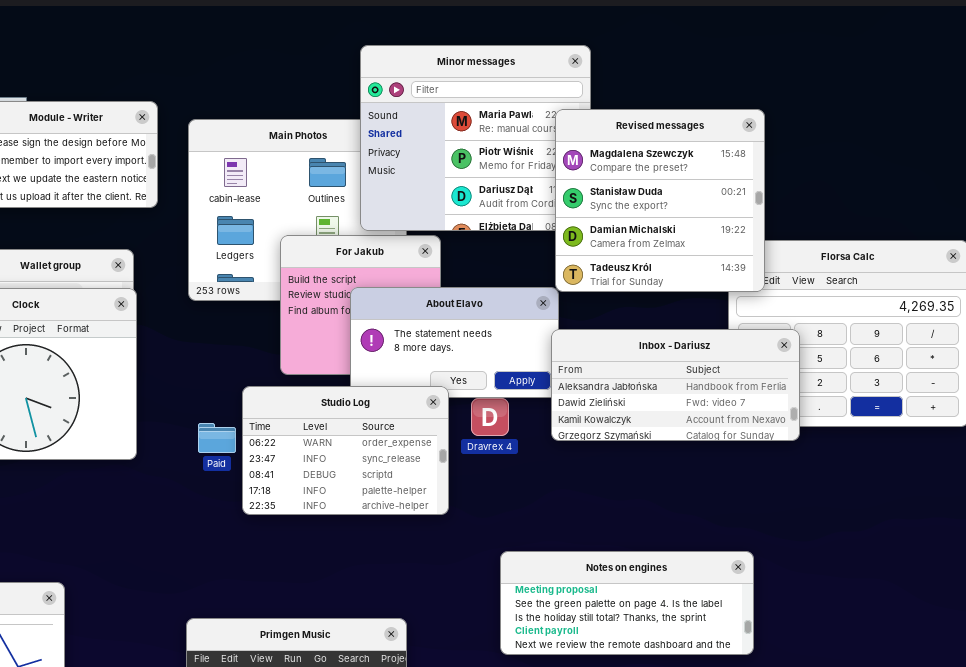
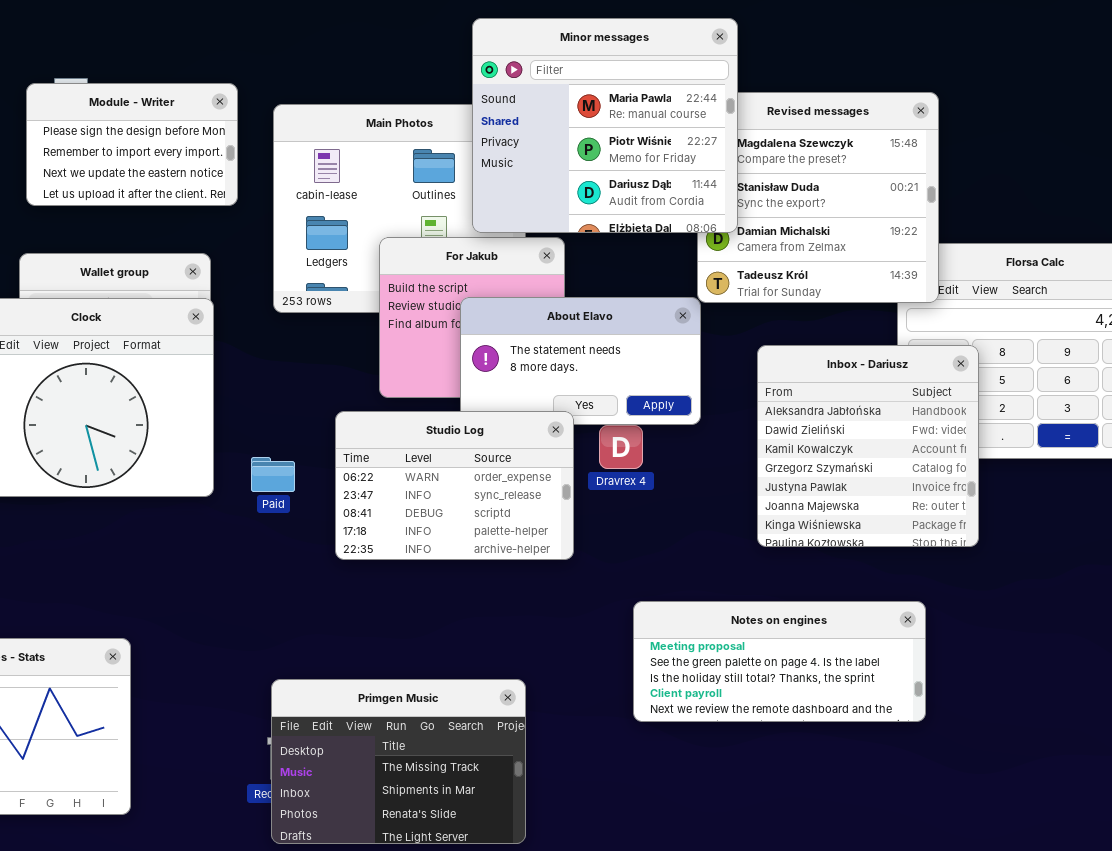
Minor messages: [360,45,591,231] -> [472,18,738,233], raised
Inbox - Dariusz: [551,329,800,441] -> [757,345,979,547], resized
Paid: [198,423,236,453] -> [251,457,295,492], moved

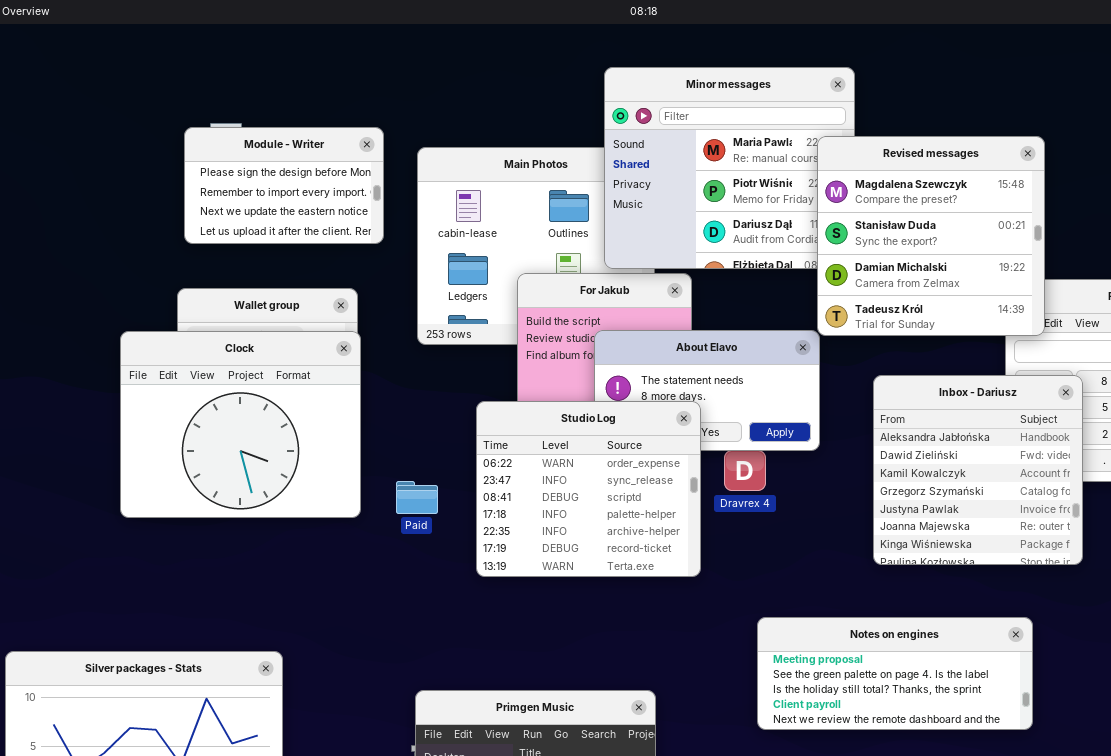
Revised messages: [697,92,939,303] -> [817,136,1045,336], raised
Studio Log: [335,411,574,560] -> [476,401,701,577], resized

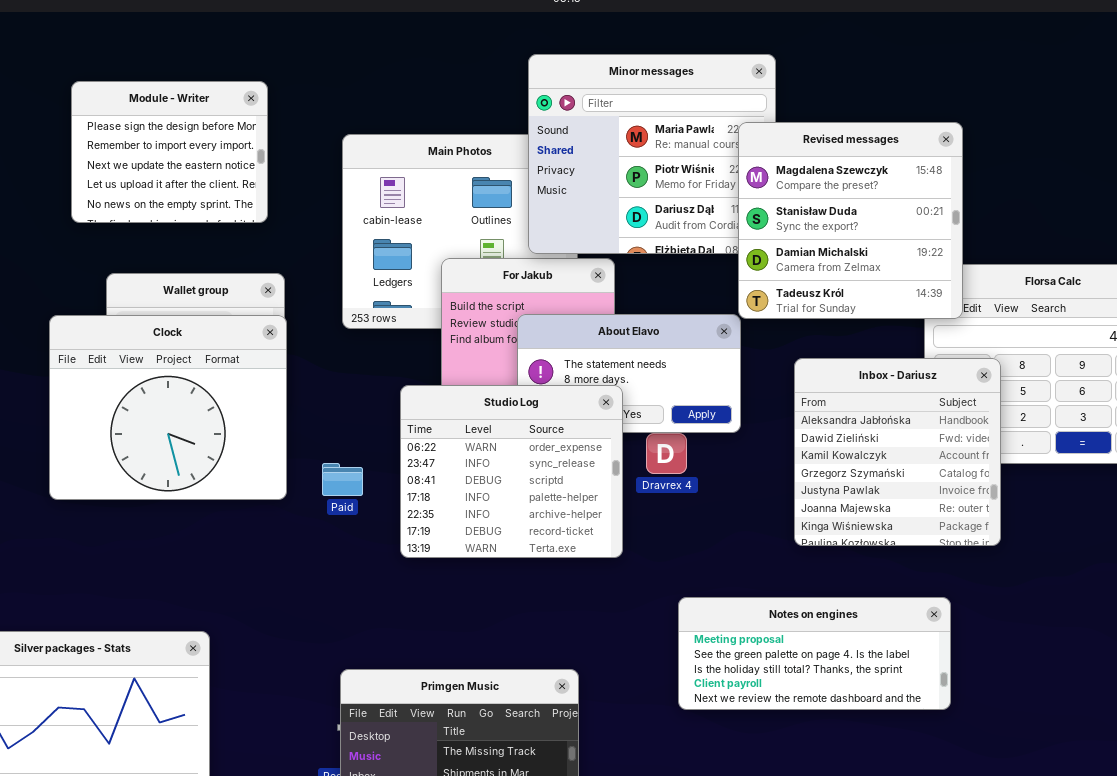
Module - Writer: [184,127,384,244] -> [71,81,268,223], moved, resized

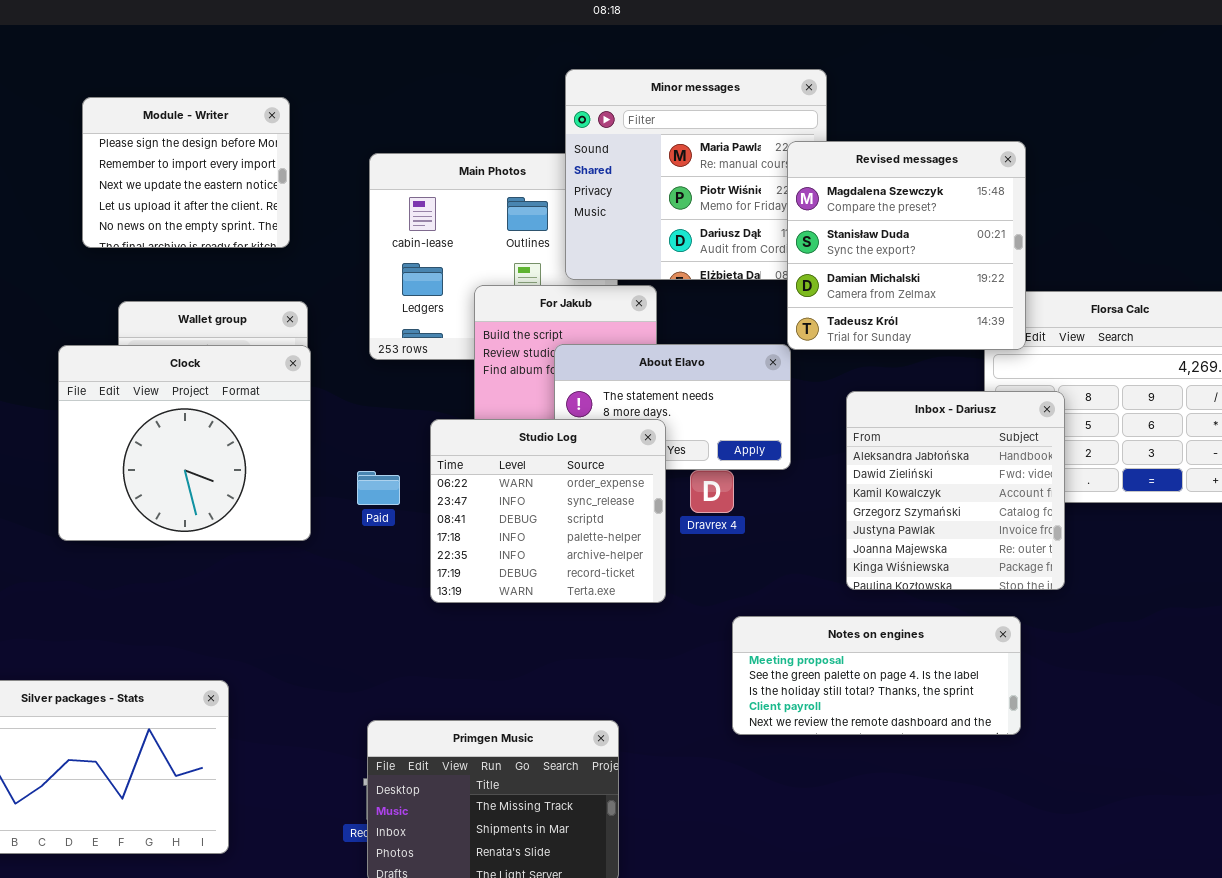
Paid: [322,463,363,496] -> [357,471,400,505], moved
Notes on engines: [678,597,951,710] -> [732,616,1021,735], moved

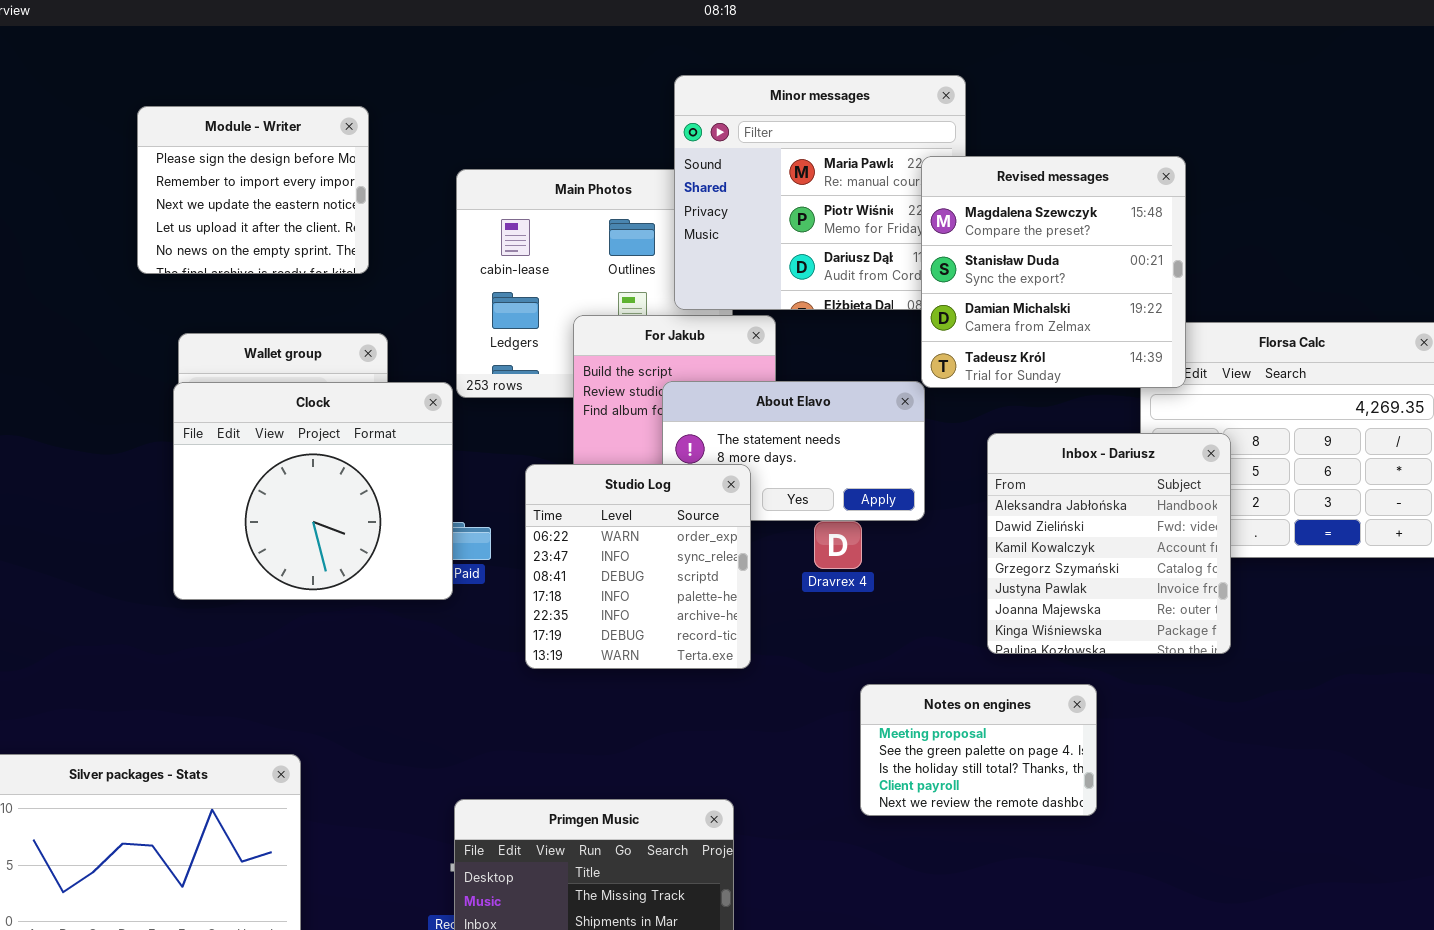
Clock: [58,345,311,541] -> [173,382,453,600], moved
Studio Log: [430,419,666,603] -> [525,464,751,669], resized
Notes on engines: [732,616,1021,735] -> [860,684,1097,816], resized

